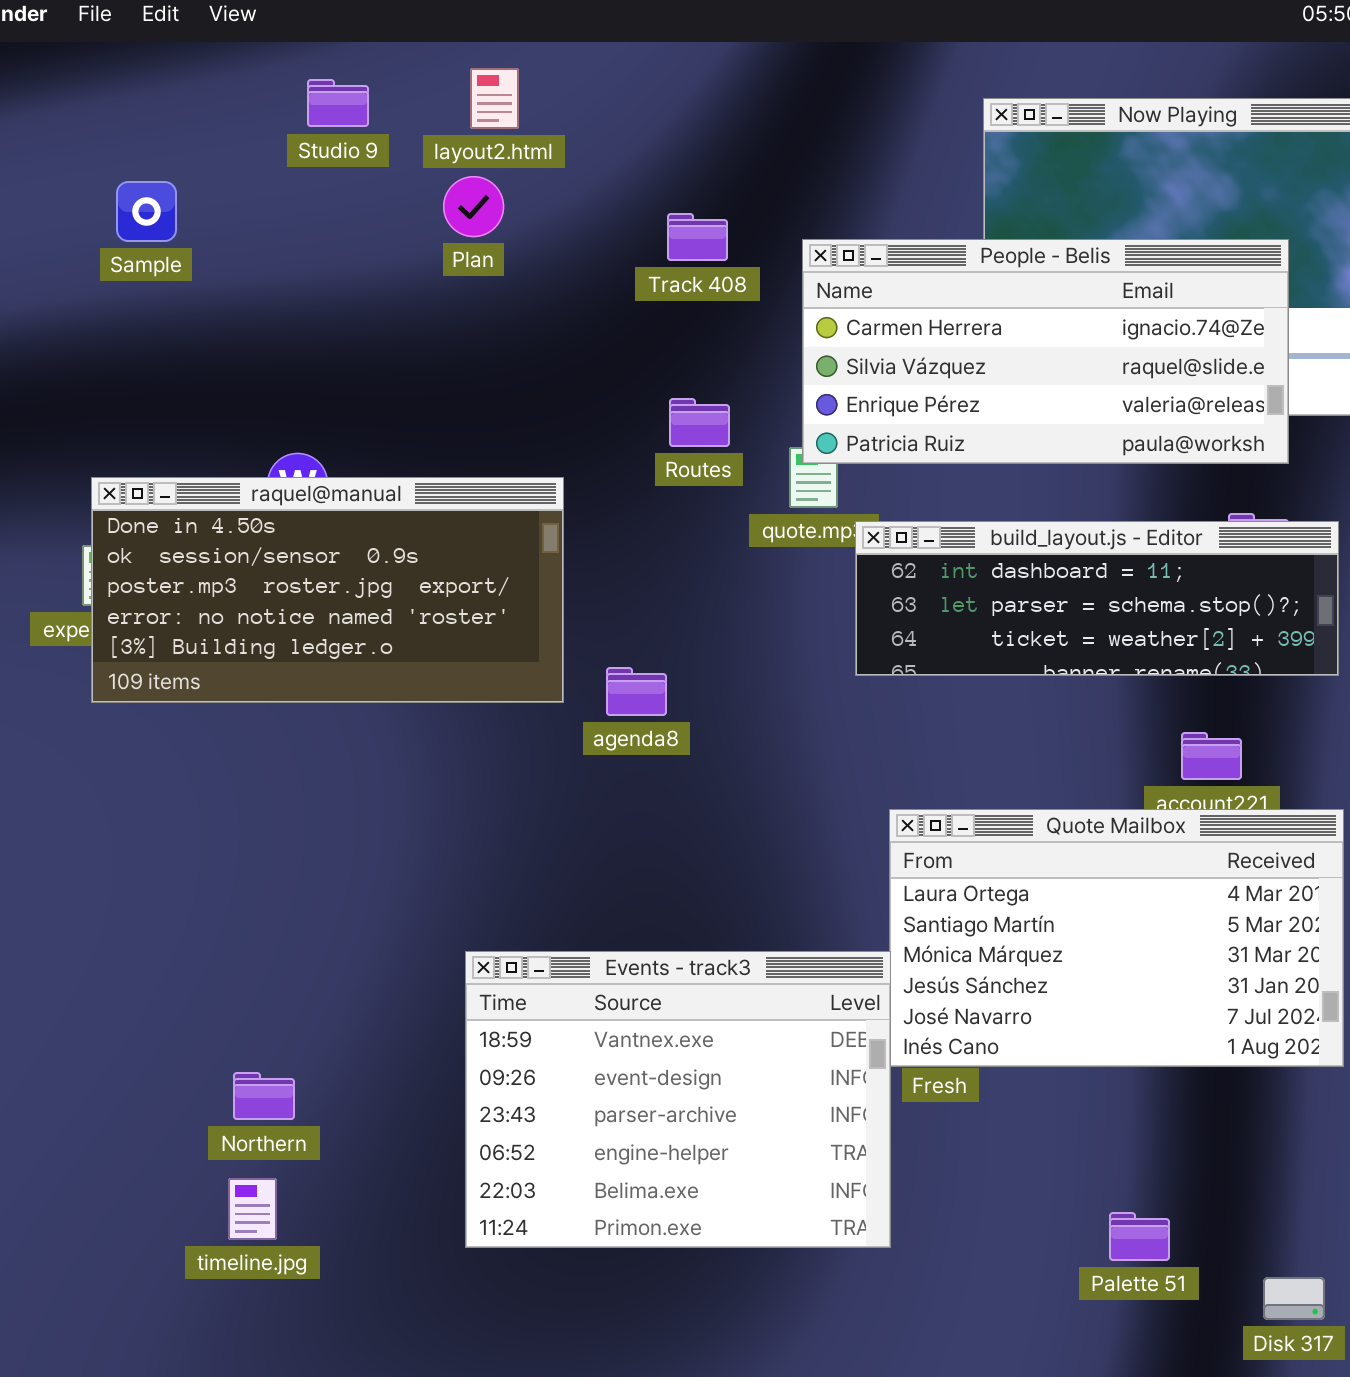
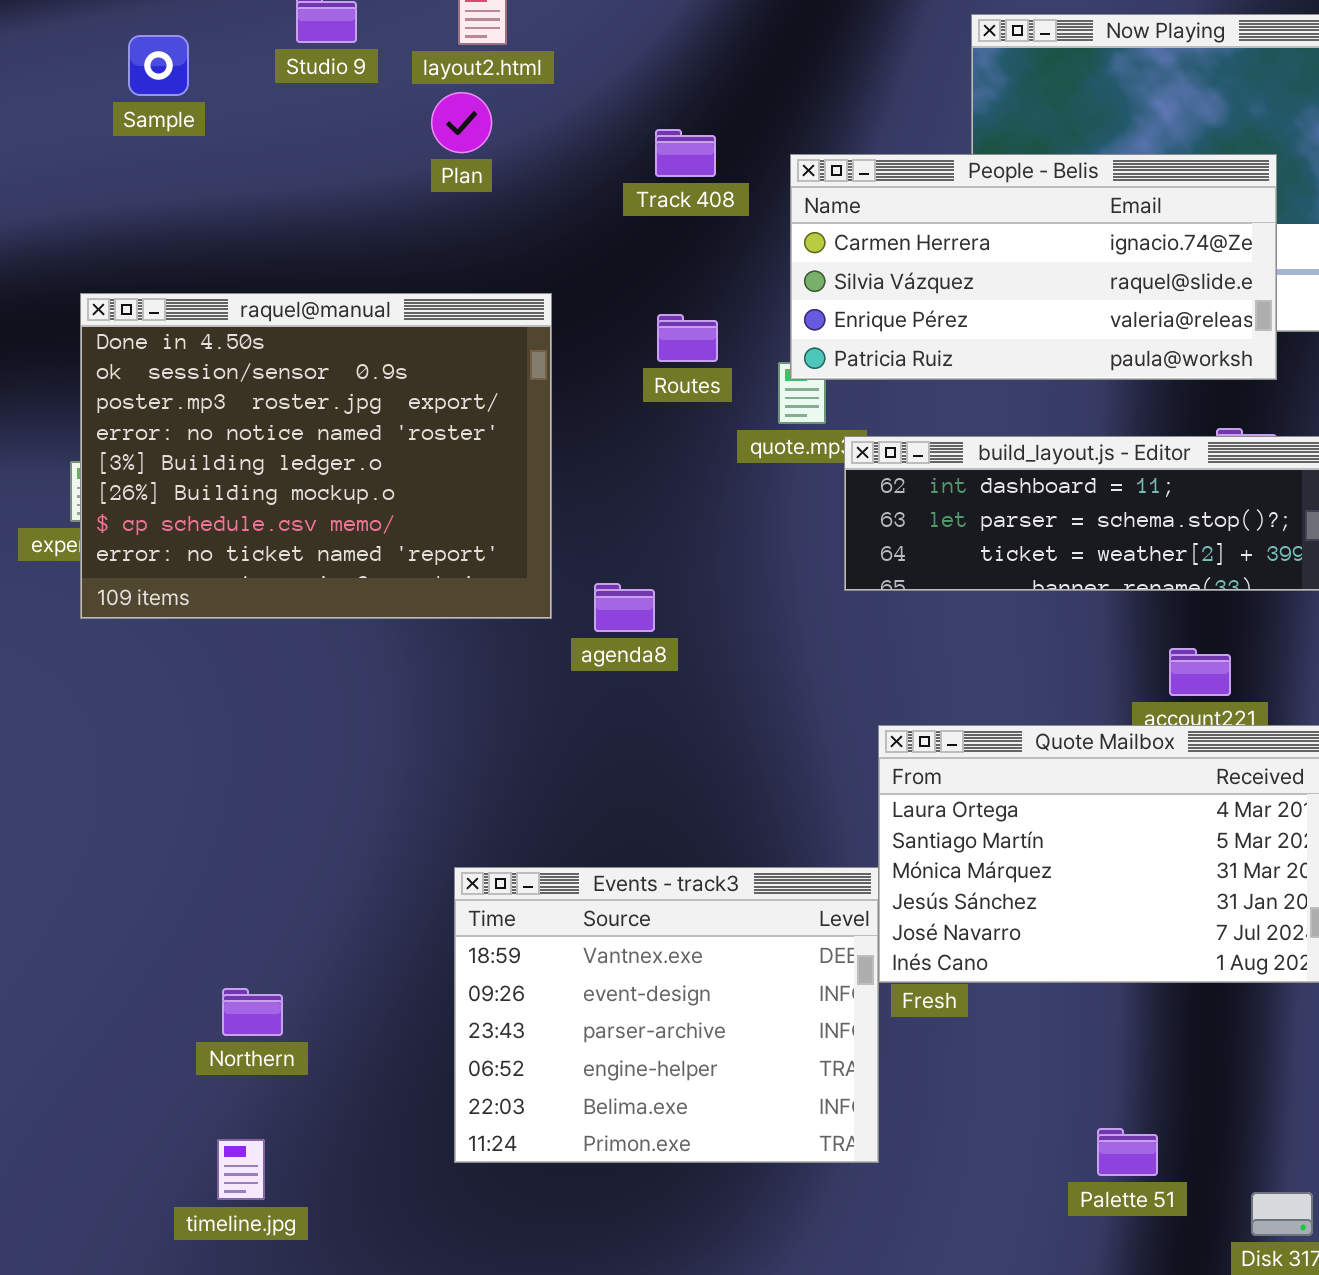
Sample: [116,181,177,242] -> [128,35,189,96], moved
raquel@manual: [91,477,564,703] -> [80,293,552,619], resized
timeline.jpg: [228,1178,277,1240] -> [217,1139,265,1200], moved

